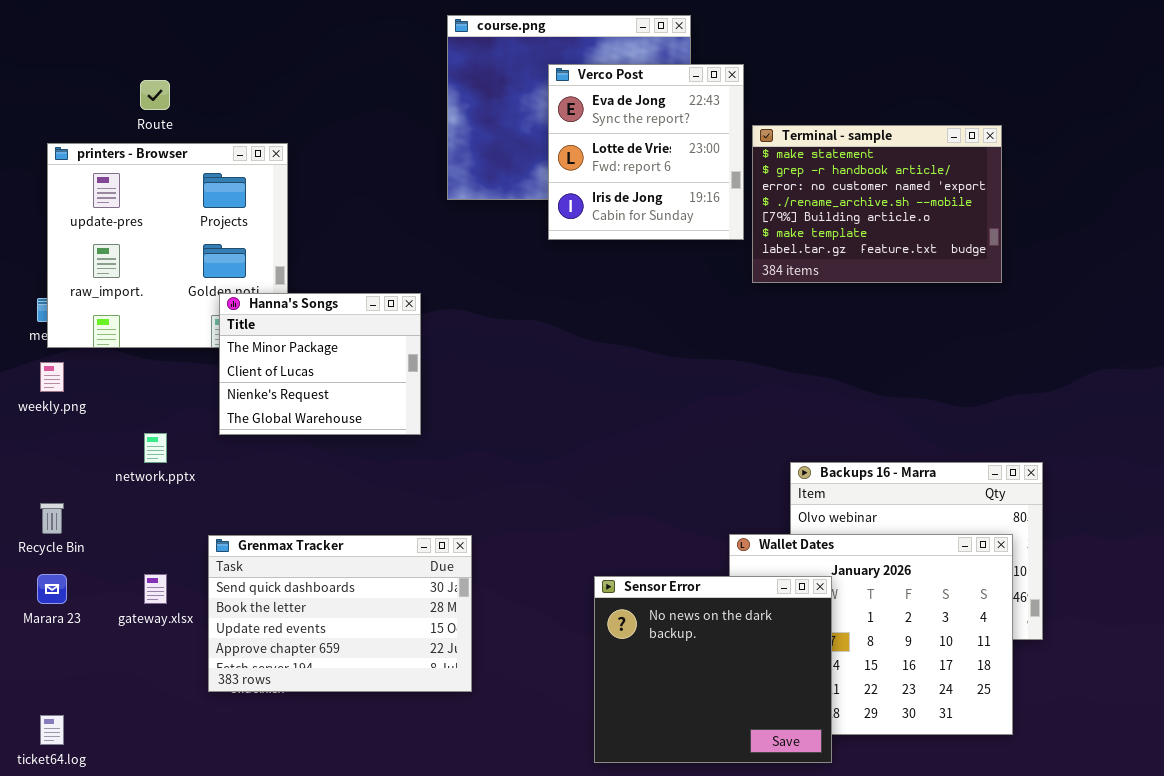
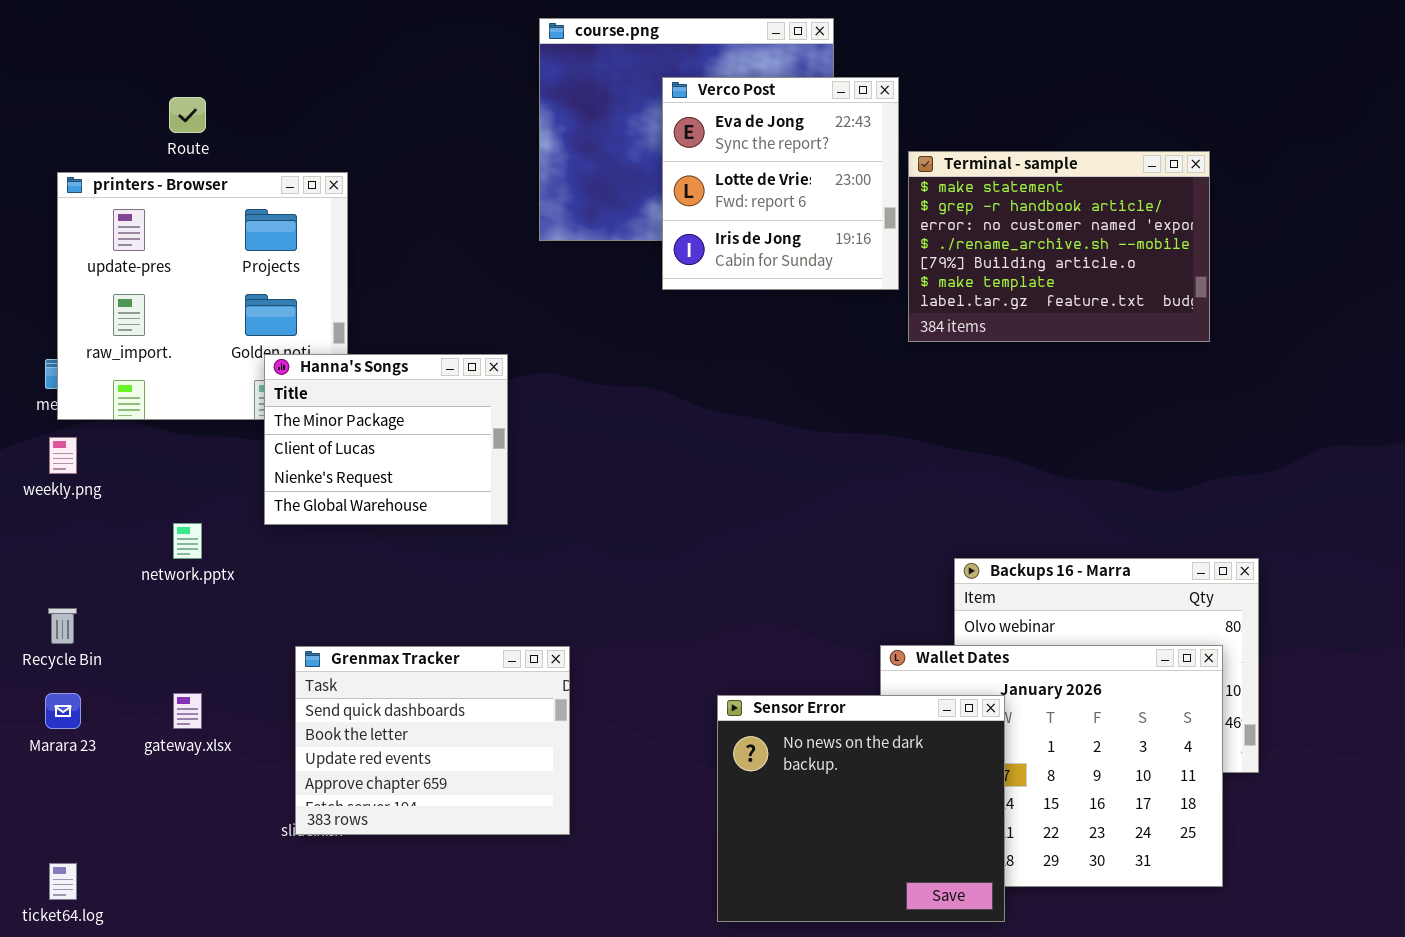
Grenmax Tracker: [208,535,472,692] -> [295,646,570,835], resized

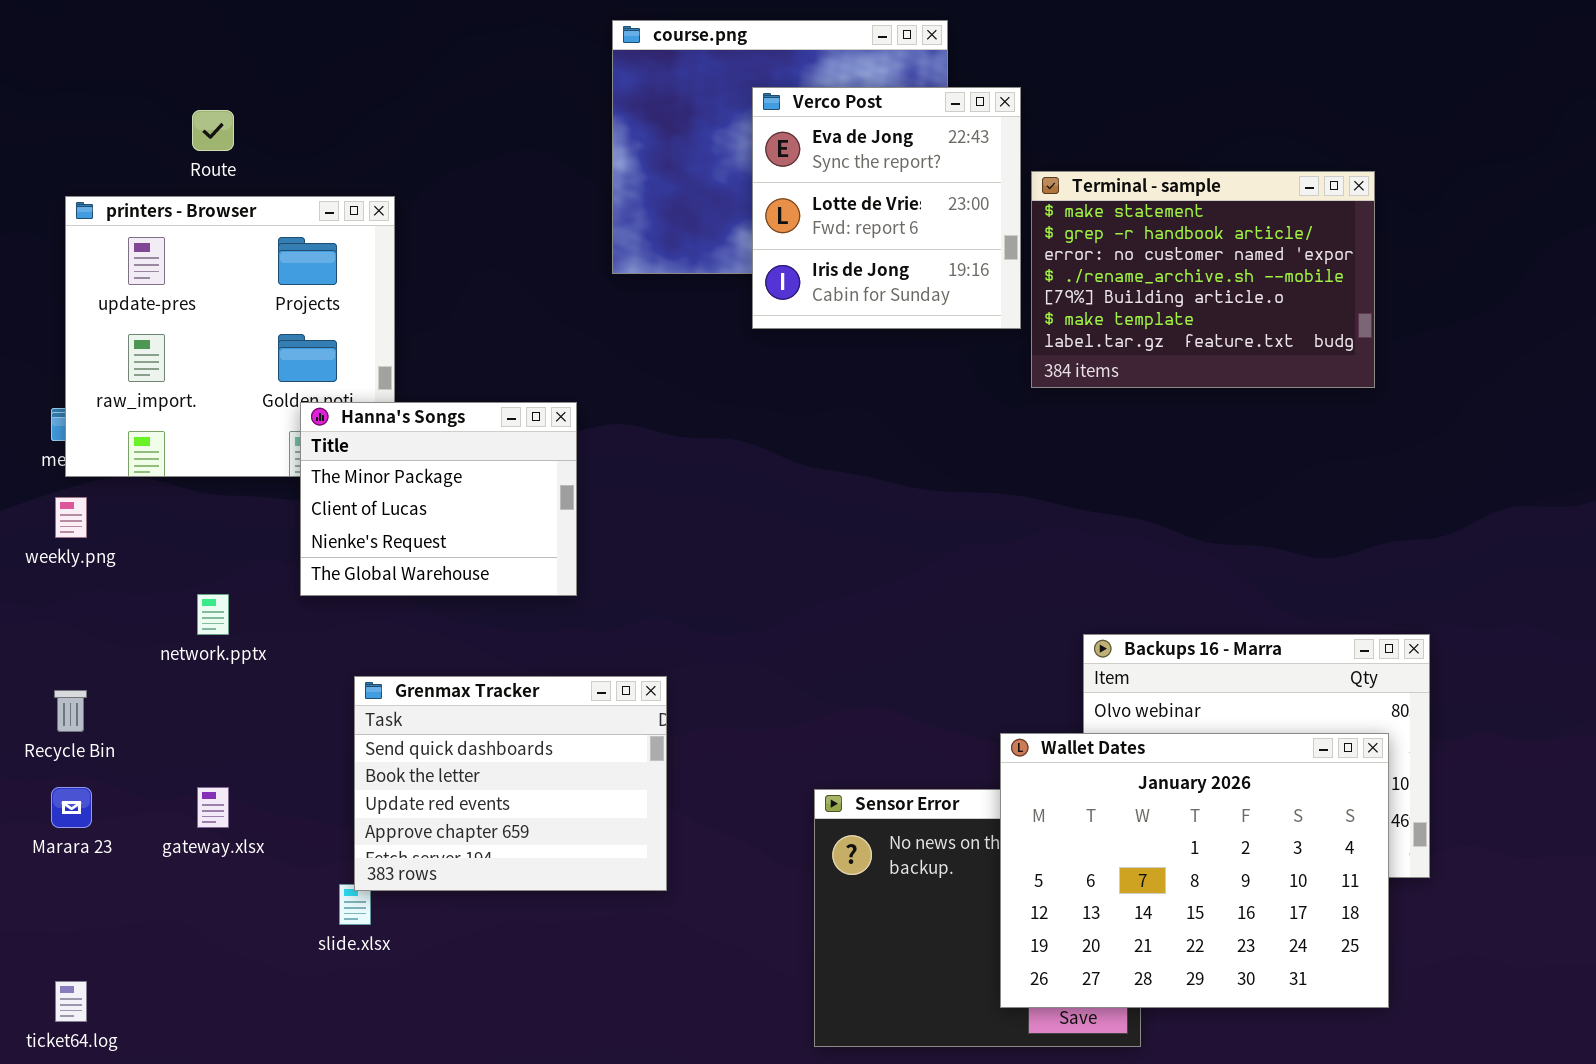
Wallet Dates: [880,645,1223,887] -> [1000,733,1389,1008], raised
Grenmax Tracker: [295,646,570,835] -> [354,676,667,891], moved

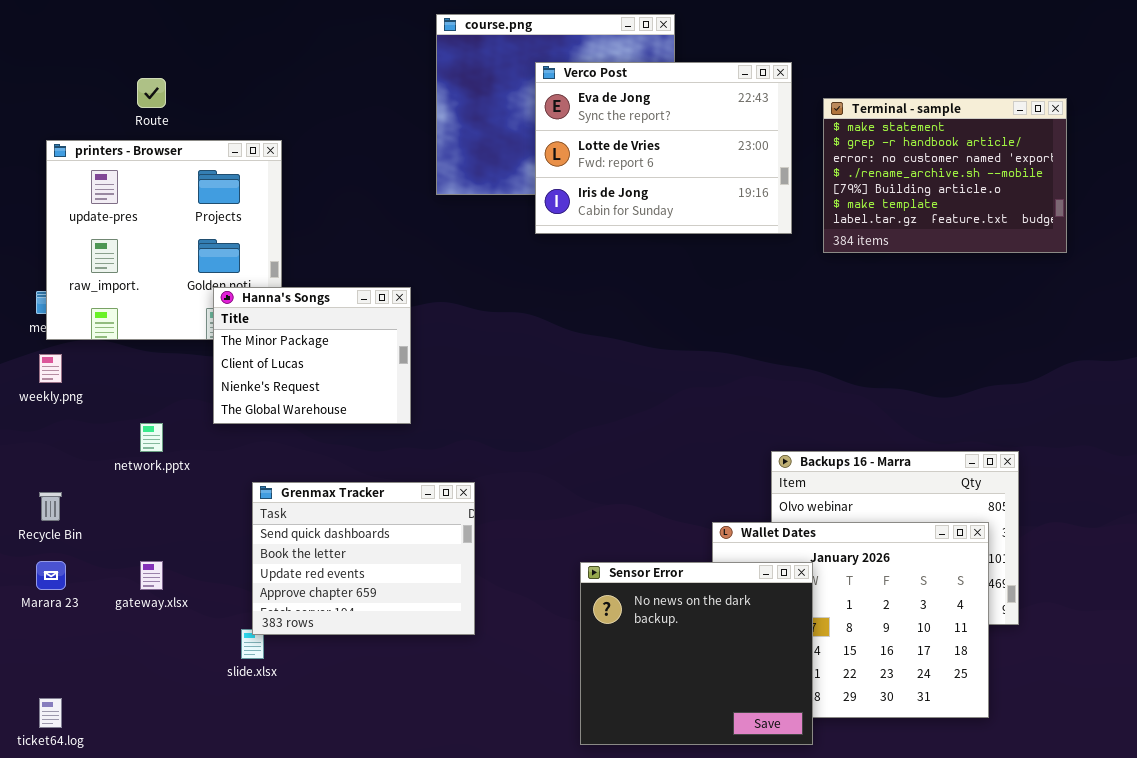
Verco Post: [752,87,1021,329] -> [535,62,792,234], resized
Terminal - sample: [1031,171,1375,388] -> [823,98,1067,253], moved
Sensor Error: [814,789,1141,1047] -> [580,562,813,745], raised

